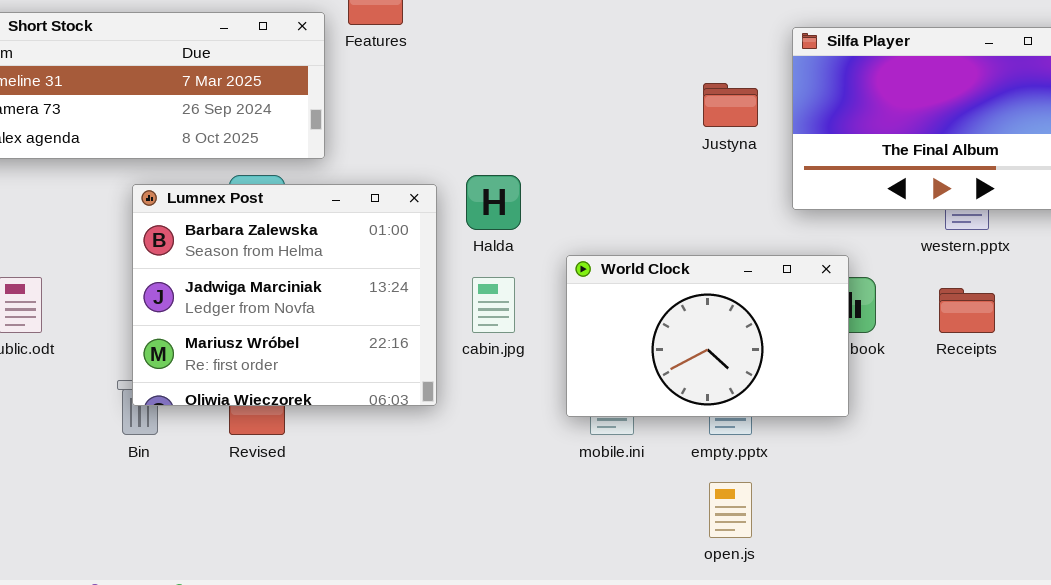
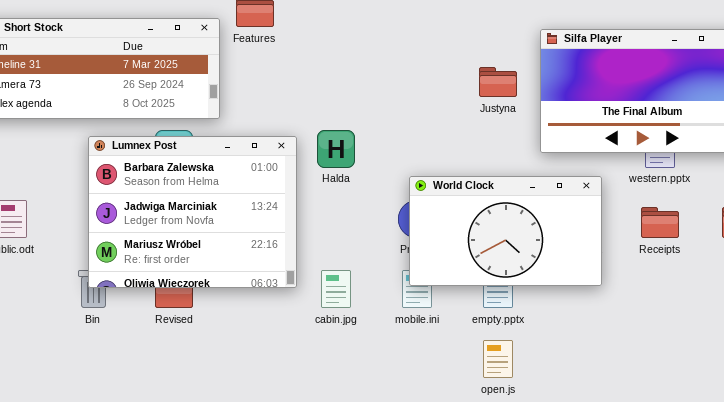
World Clock: [566,255,849,417] -> [409,176,602,286], moved
cabin.jpg: [472,277,515,333] -> [321,270,351,308], moved

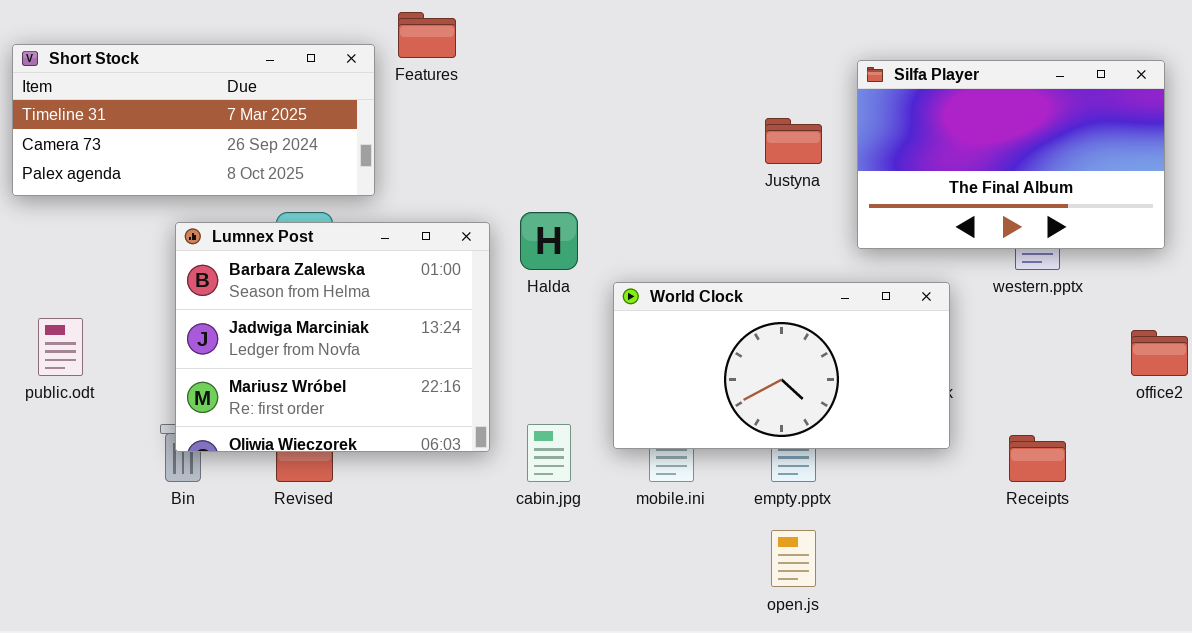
World Clock: [409,176,602,286] -> [613,282,950,449], resized
Receipts: [641,207,679,238] -> [1009,435,1066,482], moved

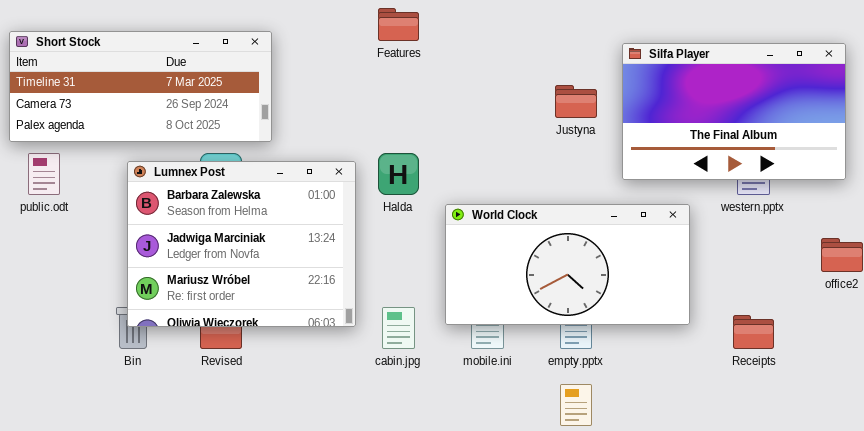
Features: [398,12,456,58] -> [378,8,419,41], moved
public.odt: [38,318,83,376] -> [28,153,60,195], moved

